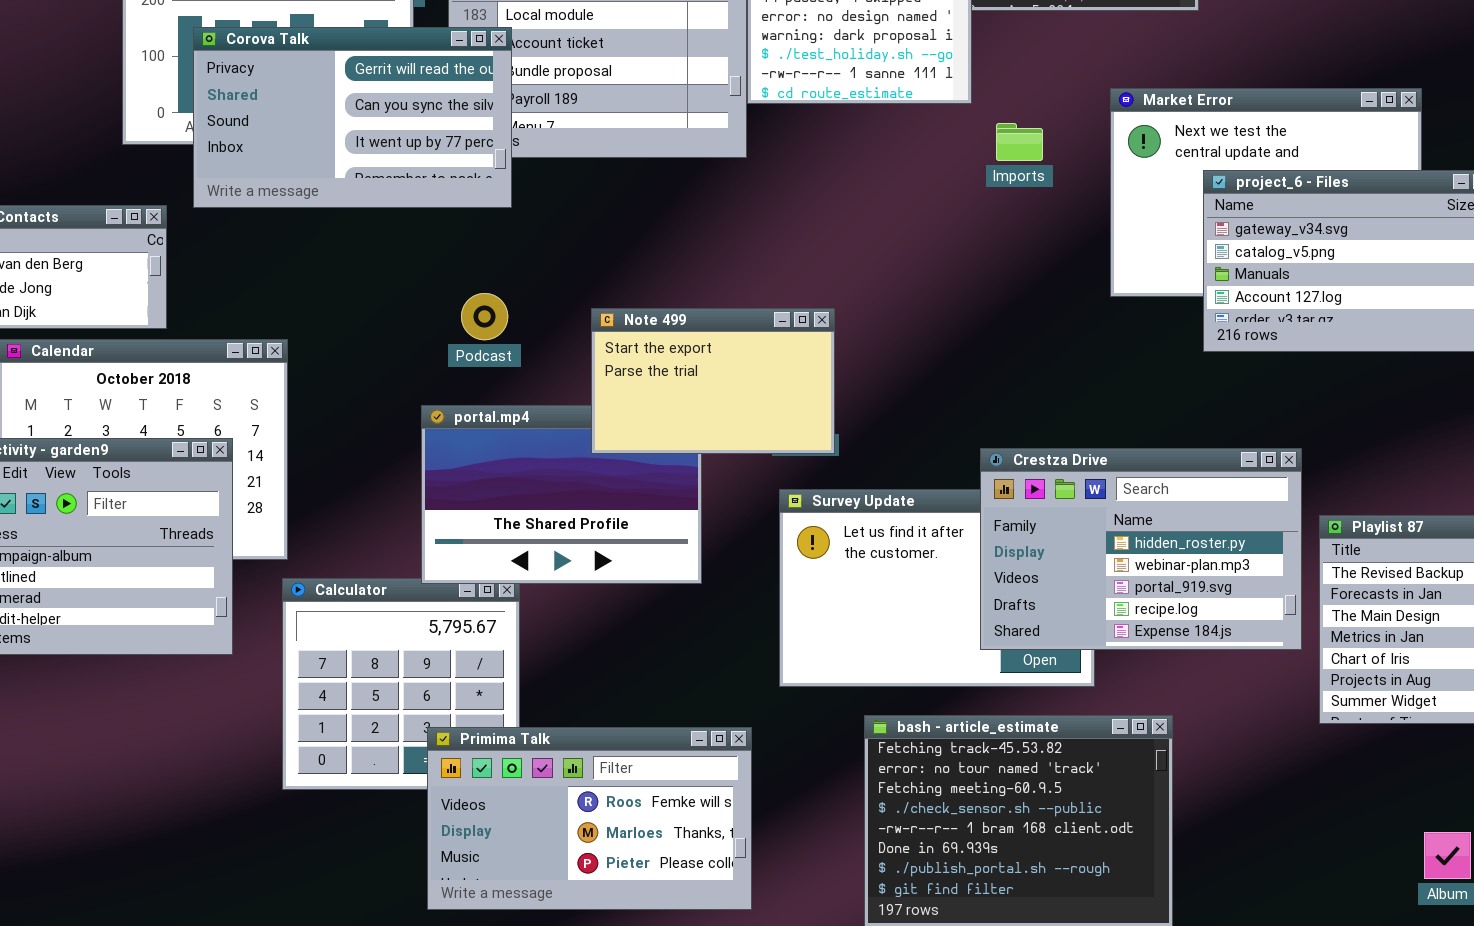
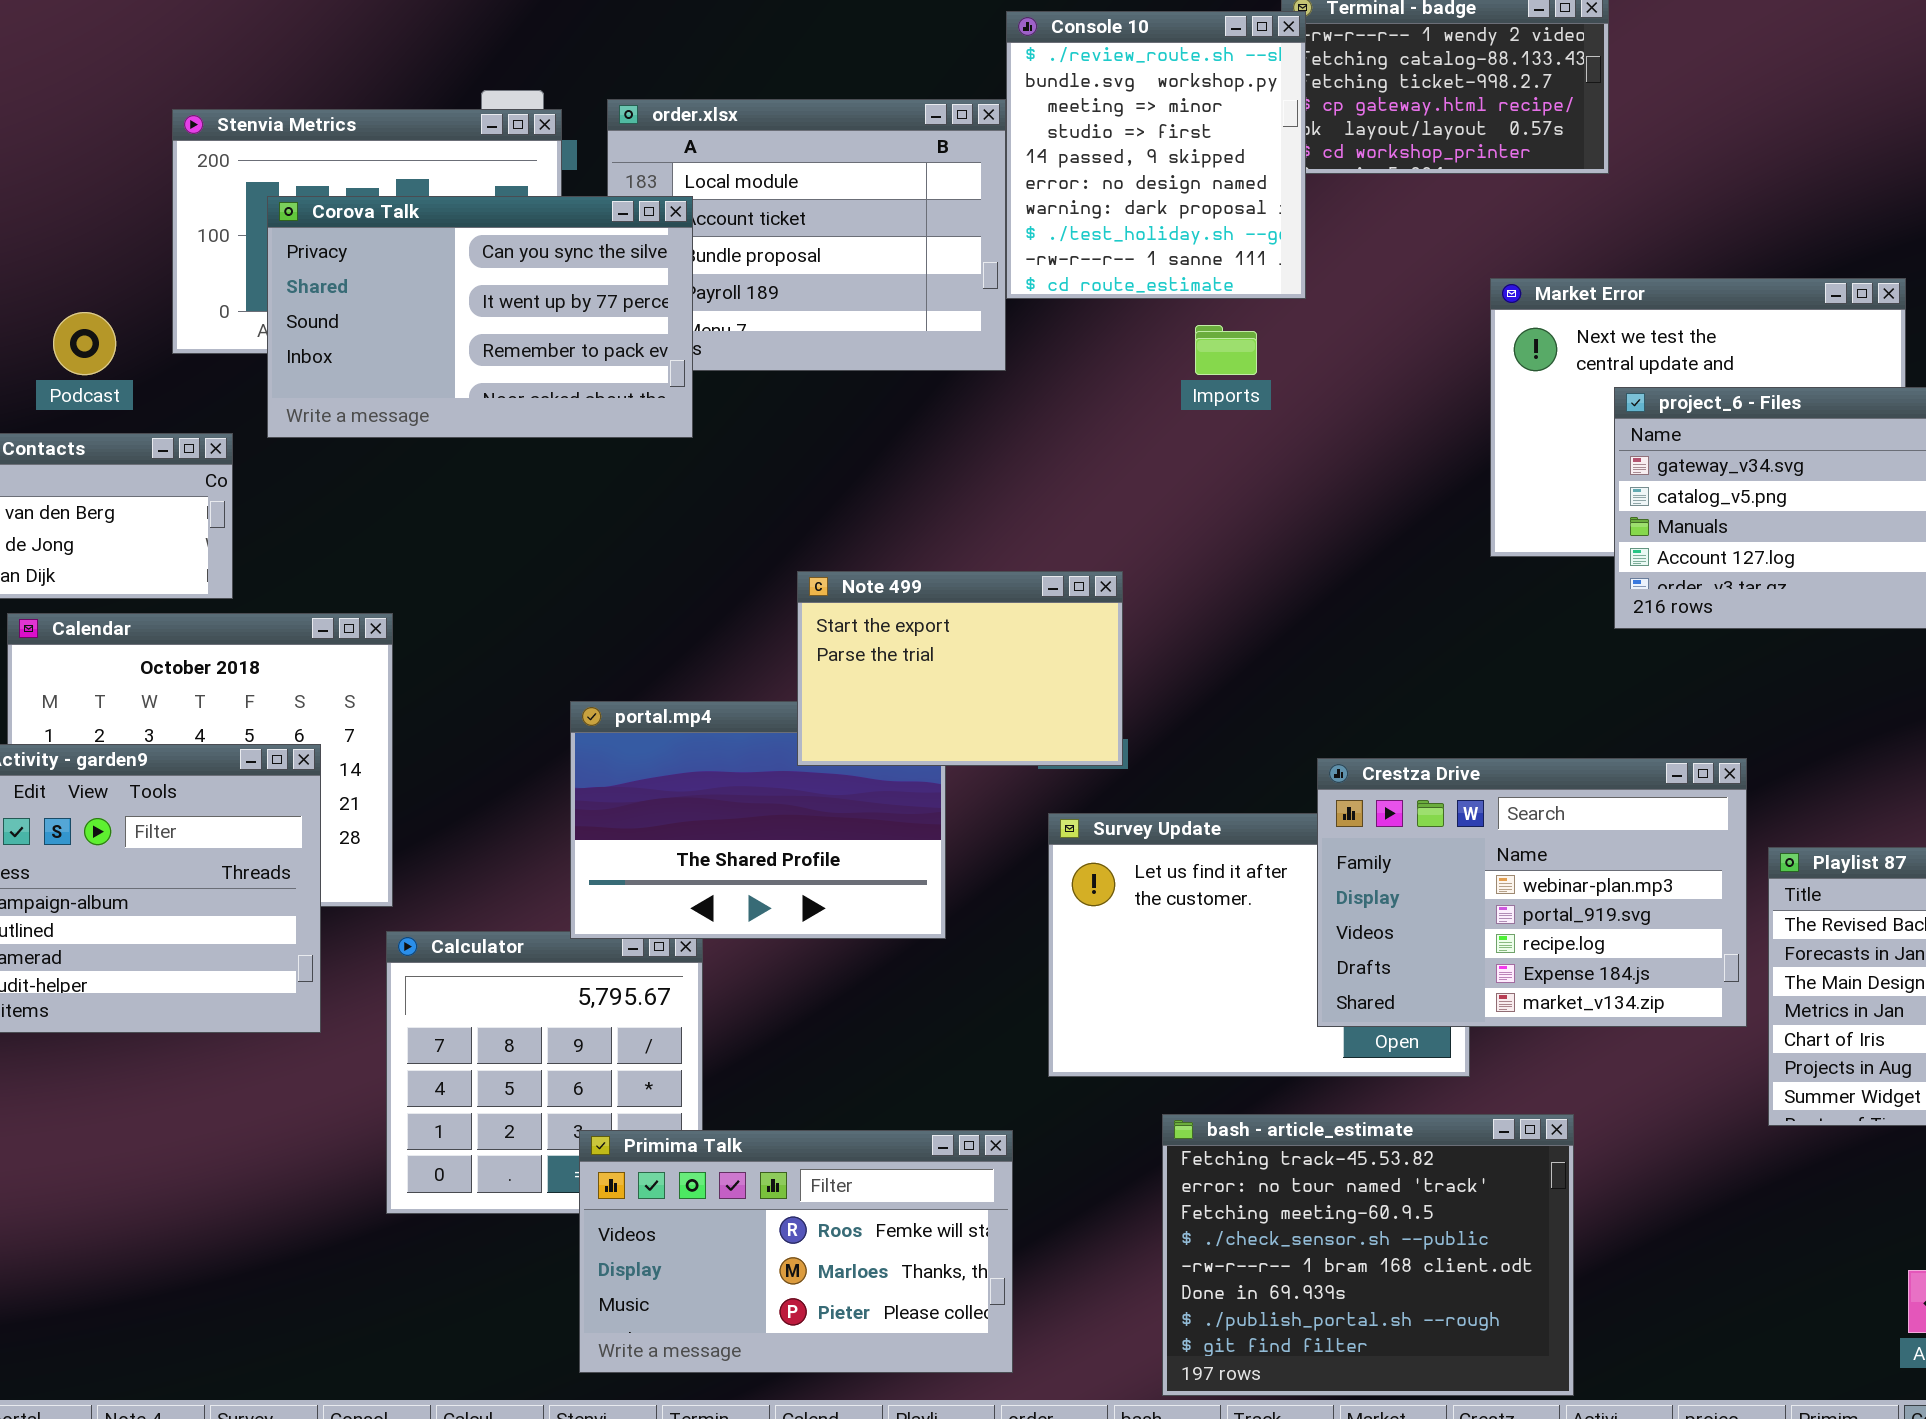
Corova Talk: [193,27,512,208] -> [267,196,693,438], scrolled down 1 row
Imports: [996,123,1043,161] -> [1195,325,1257,375], moved
Podcast: [461,293,508,340] -> [53,312,116,375], moved
Crestza Drive: [980,448,1302,650] -> [1317,758,1747,1027], scrolled down 1 row

